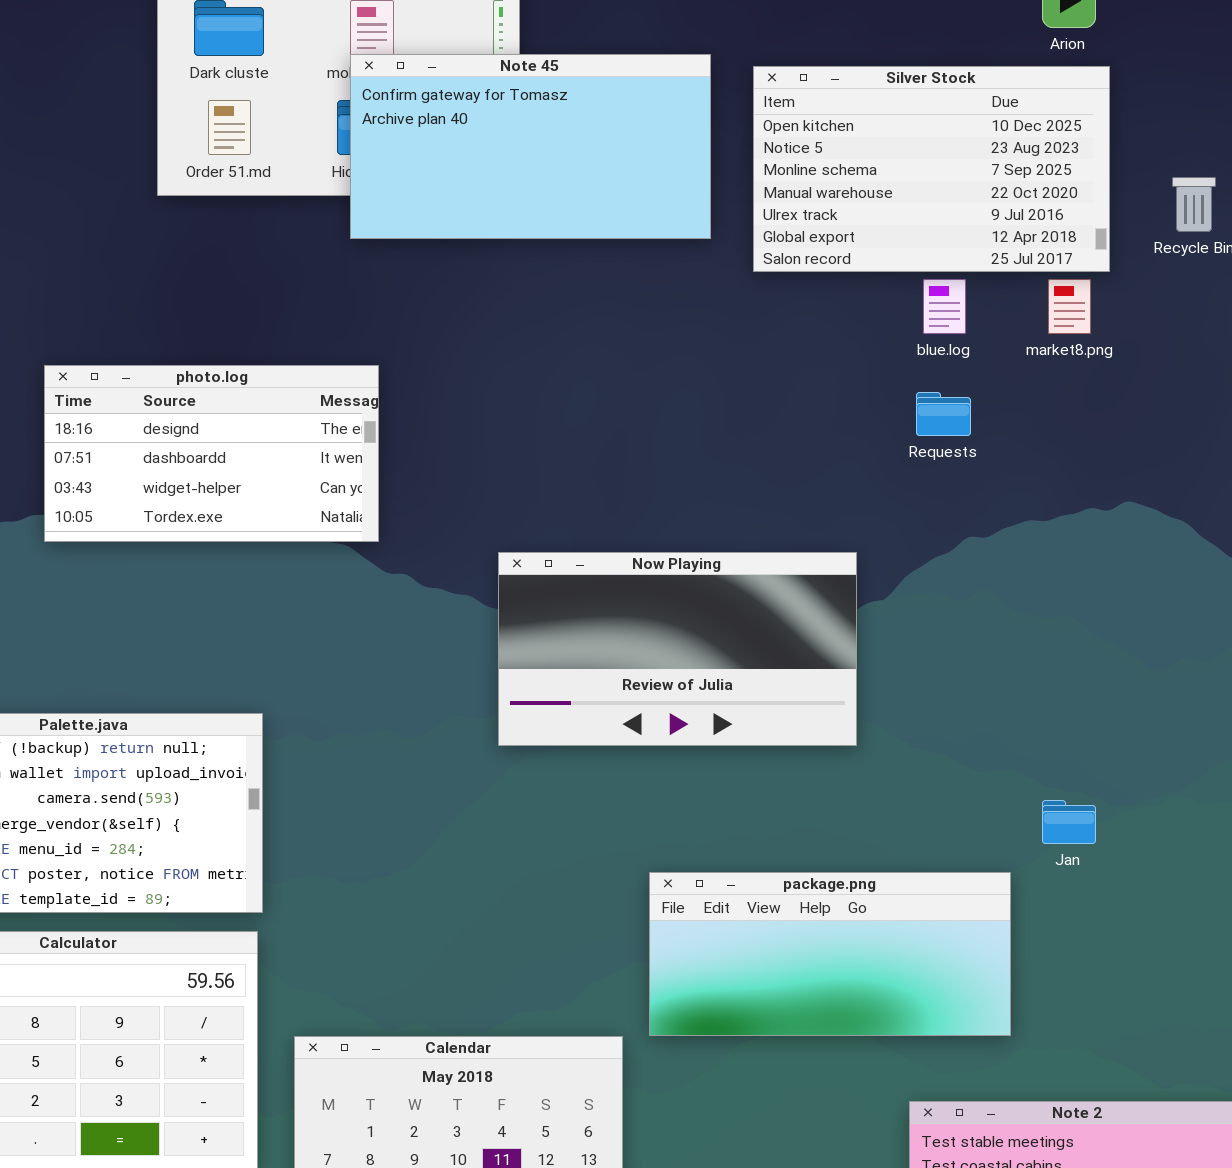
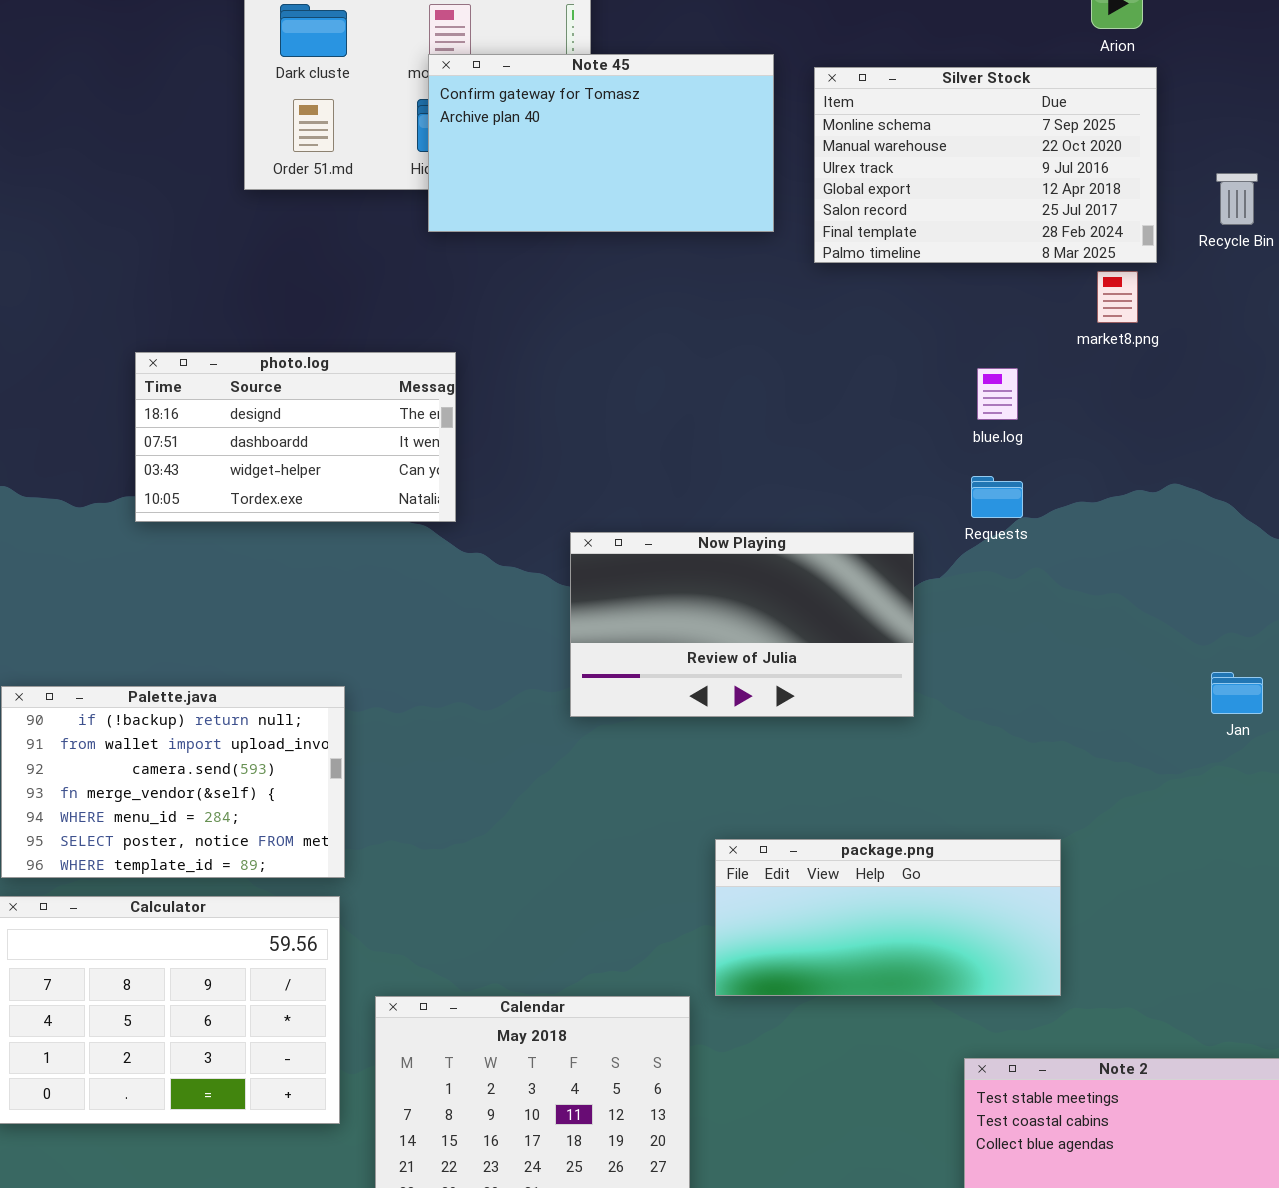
Silver Stock: [753,66,1110,272] -> [814,67,1157,263], scrolled down 2 rows
blue.log: [923,279,966,334] -> [977,368,1018,420], moved
Requests: [916,392,971,436] -> [971,476,1023,518], moved
Jan: [1042,800,1096,844] -> [1211,672,1263,714], moved

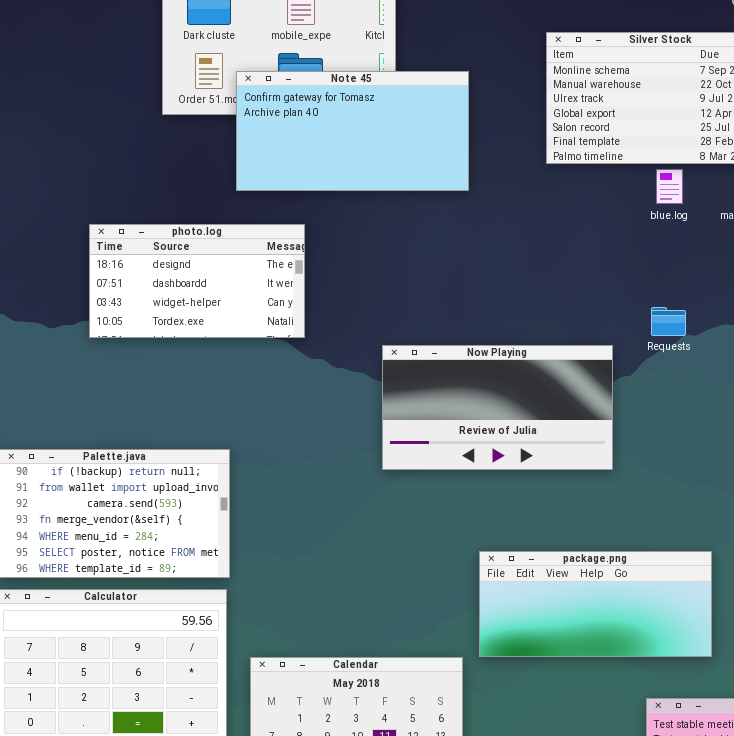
Note 45: [428,54,774,232] -> [236,71,469,191], moved
blue.log: [977,368,1018,420] -> [656,169,683,204], moved

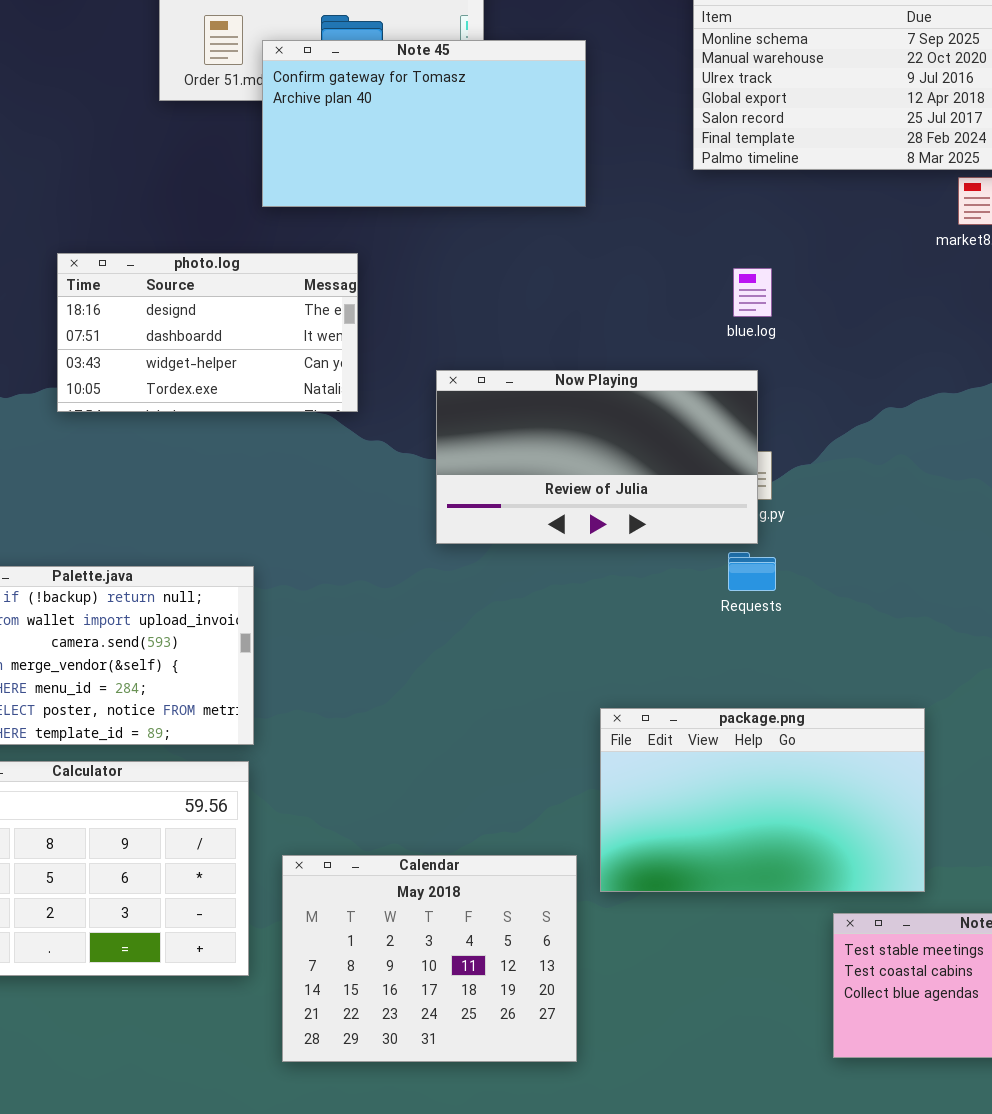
blue.log: [656,169,683,204] -> [733,268,772,317], moved
Requests: [651,307,686,336] -> [728,552,776,591], moved
Now Playing: [382,345,613,470] -> [436,370,758,544], moved
package.png: [479,551,712,657] -> [600,708,925,892], resized

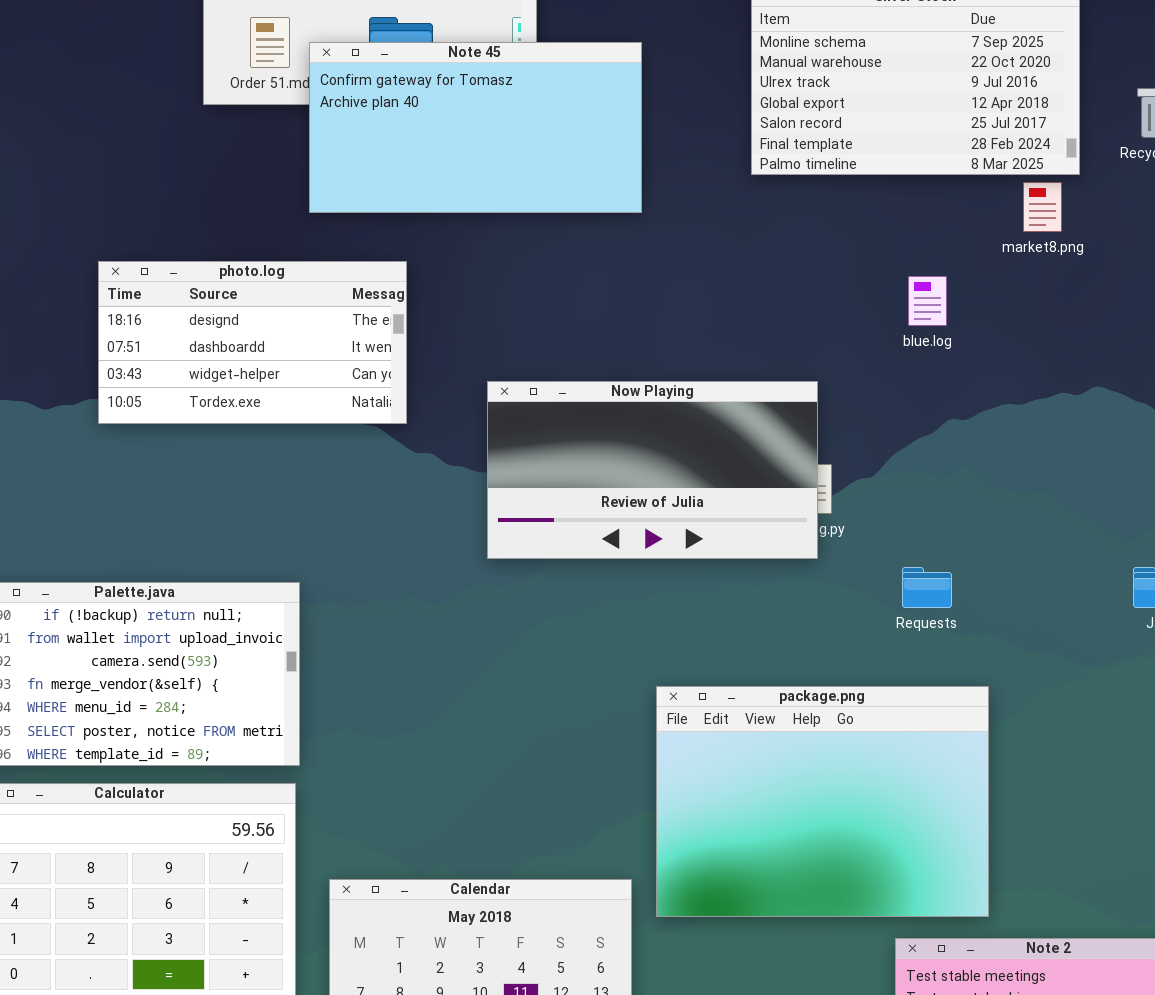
blue.log: [733,268,772,317] -> [908,276,947,326], moved
Requests: [728,552,776,591] -> [902,567,952,608], moved
package.png: [600,708,925,892] -> [656,686,989,917], resized

